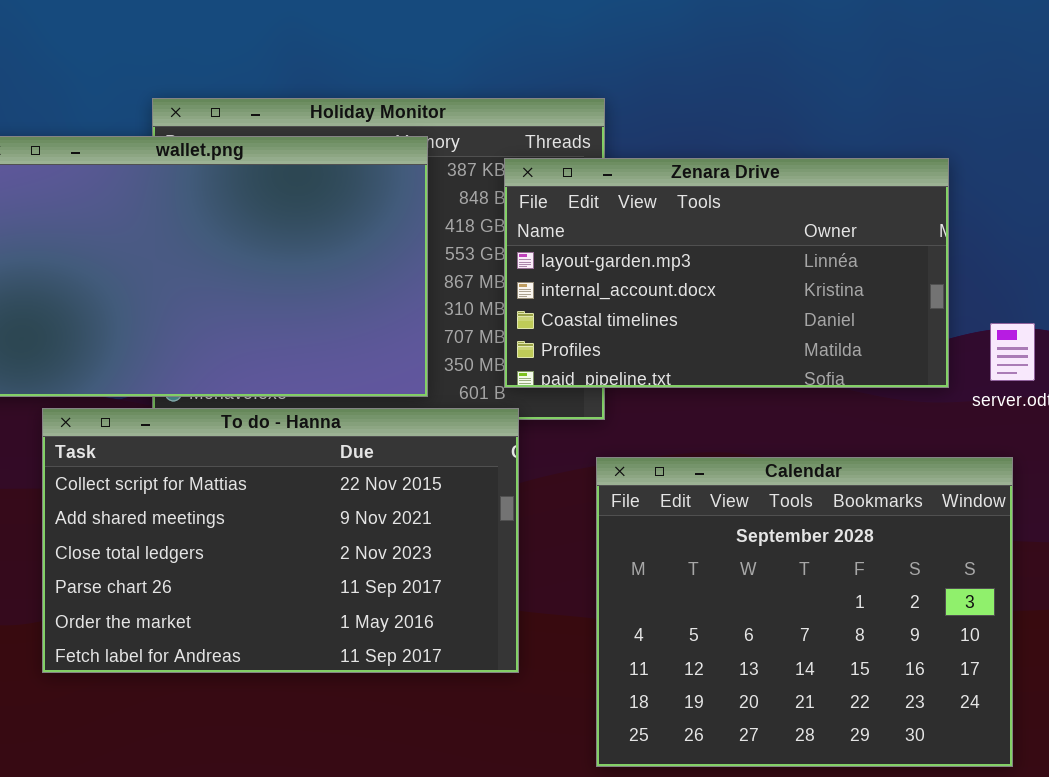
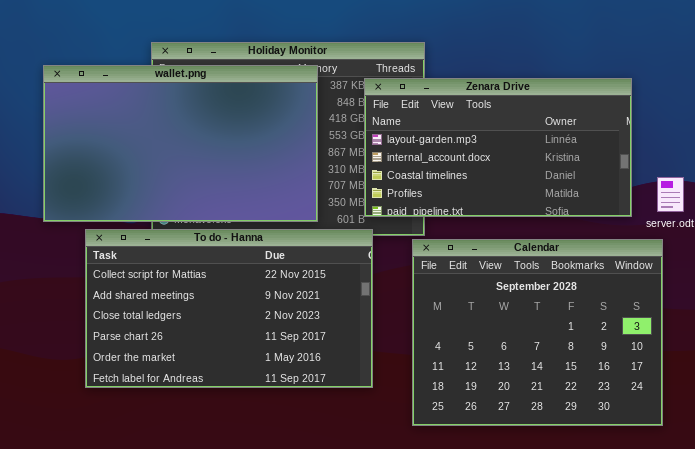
Calendar: [596,457,1013,767] -> [412,239,663,426], moved

